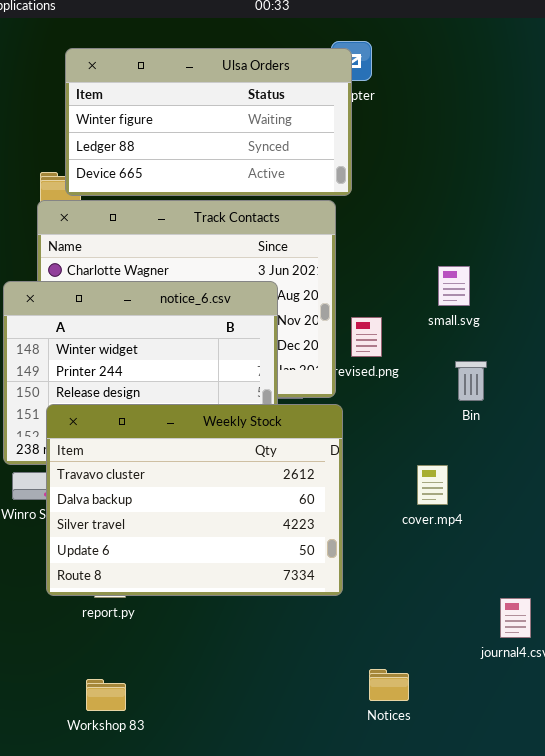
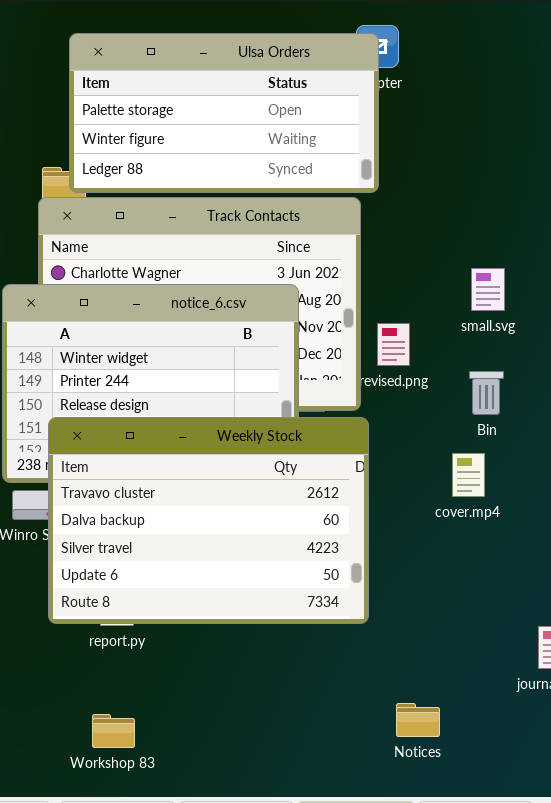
Ulsa Orders: [65,48,352,196] -> [69,33,379,193], scrolled up 1 row
Bin: [455,361,487,401] -> [469,371,504,415], moved
cover.mp4: [417,465,448,505] -> [452,453,485,497], moved

